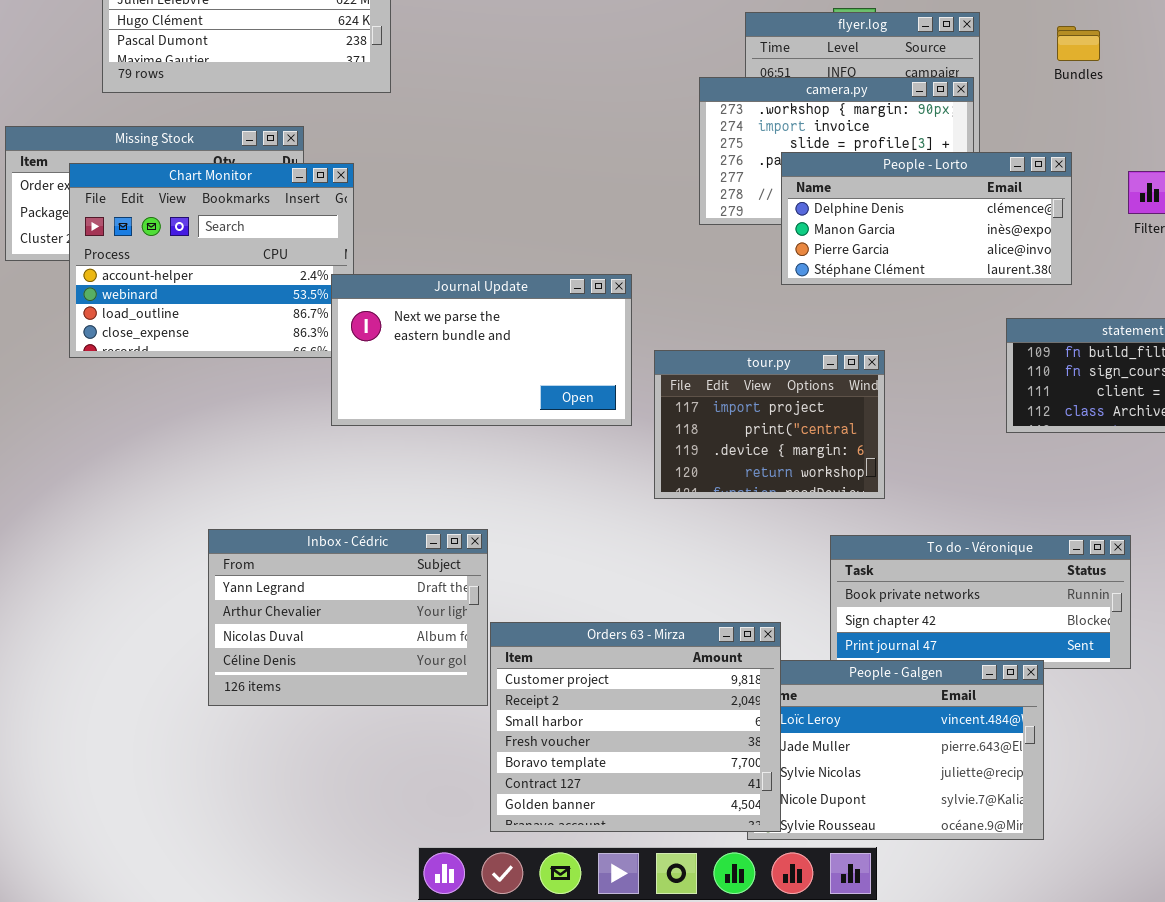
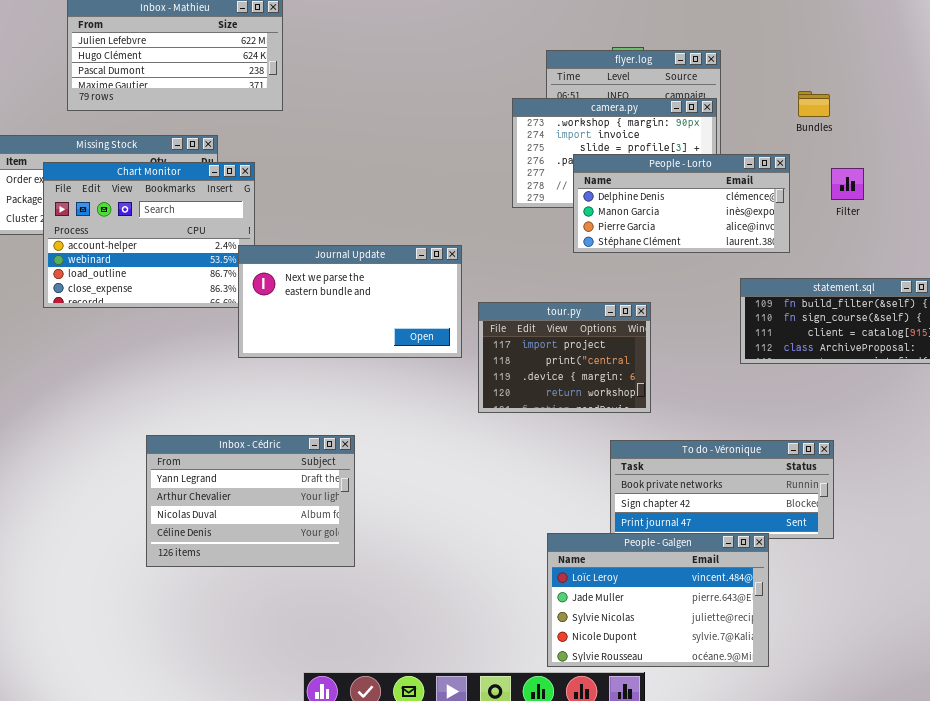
Bundles: [1057,26,1100,61] -> [798,91,830,117], moved
Orders 63 - Mirza: [490,622,781,832] -> none, closed

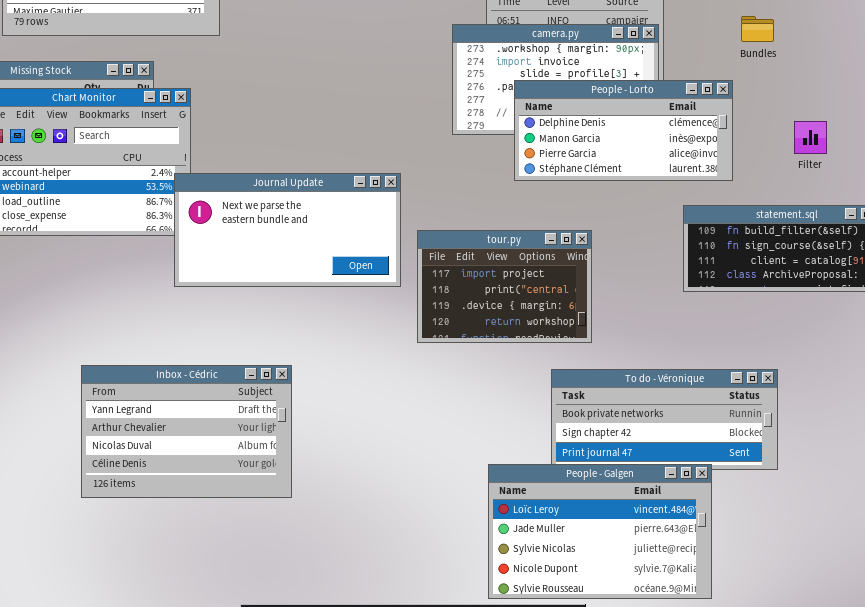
Filter: [831,168,864,200] -> [794,121,827,154], moved

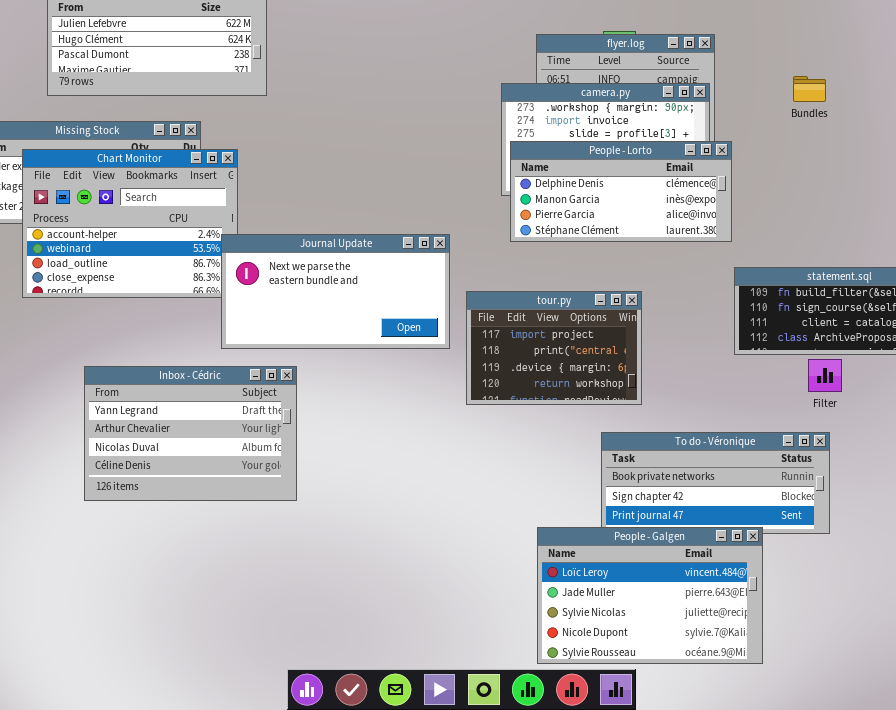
People - Lorto: [514,80,733,181] -> [510,141,732,242], moved
Filter: [794,121,827,154] -> [808,359,842,392], moved
Inbox - Cédric: [81,365,292,498] -> [84,366,297,501], moved

